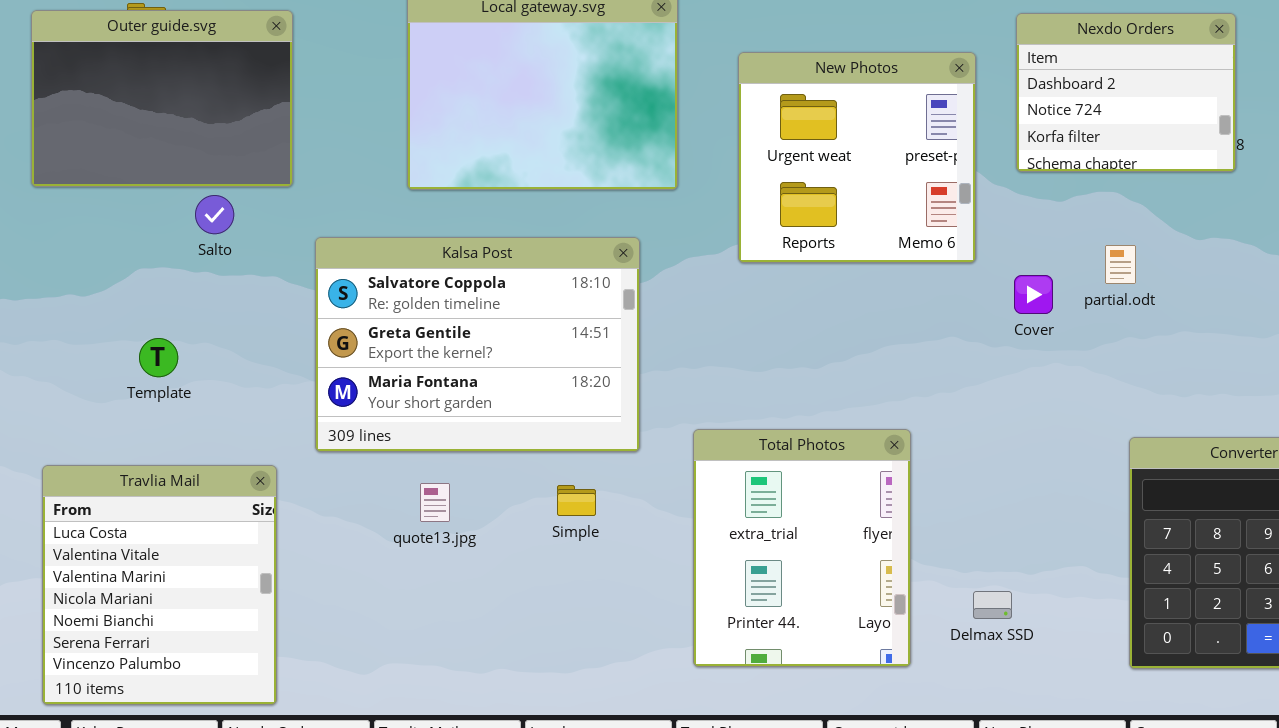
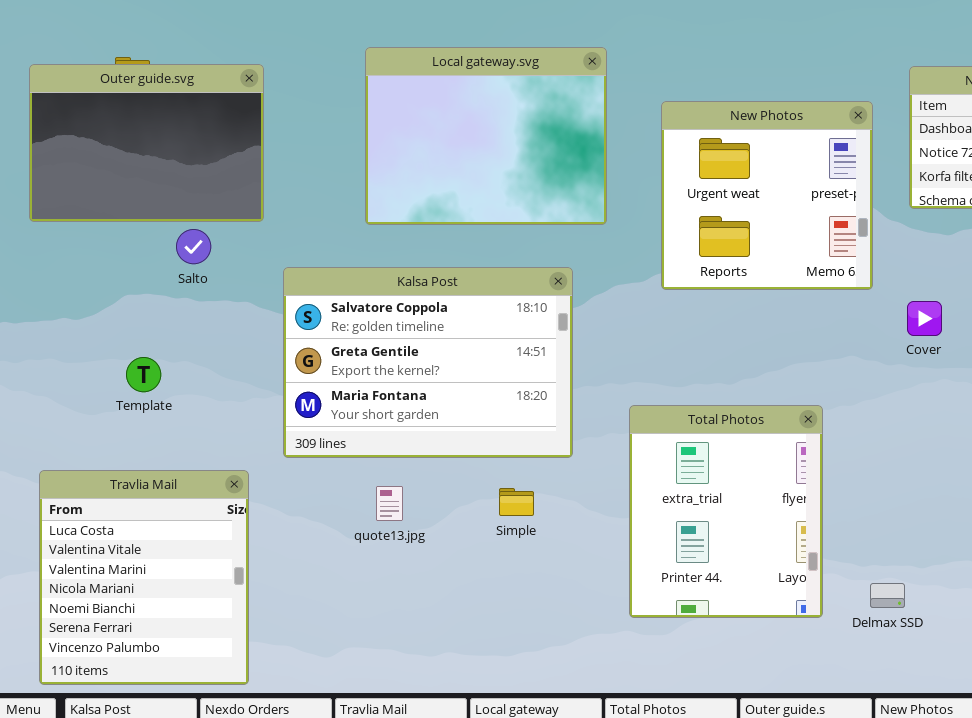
Total Photos: [693,429,911,667] -> [629,405,823,618], moved

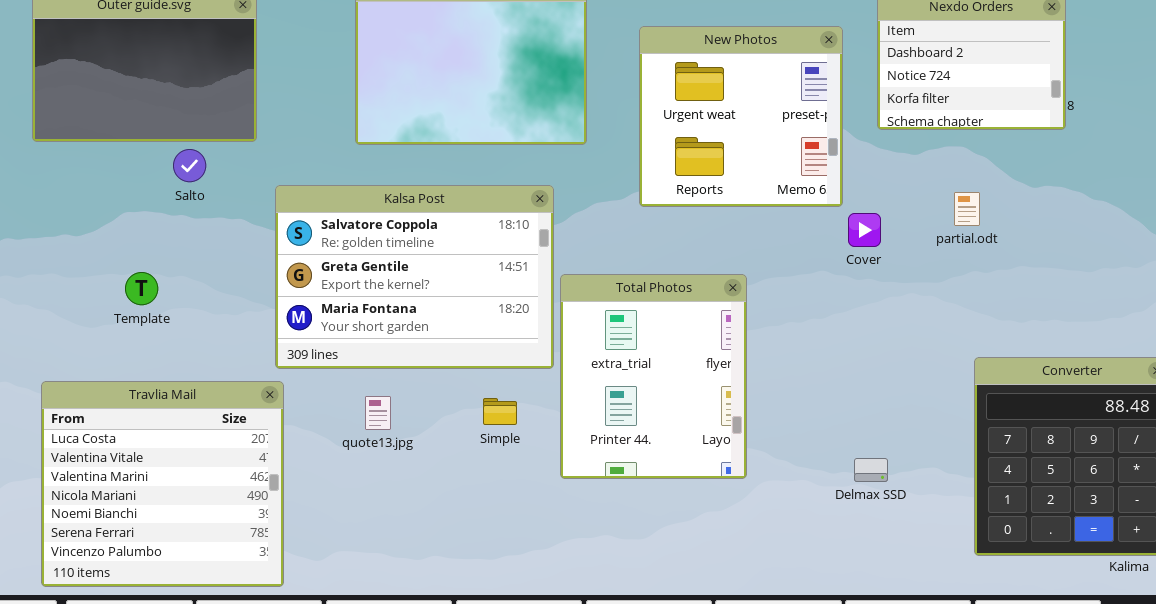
Cover: [907,301,942,336] -> [848,213,881,247], moved
Total Photos: [629,405,823,618] -> [560,274,747,479], moved
Travlia Mail: [39,470,249,685] -> [41,381,284,587], resized
Delmax SSD: [870,583,905,608] -> [854,458,888,482], moved

